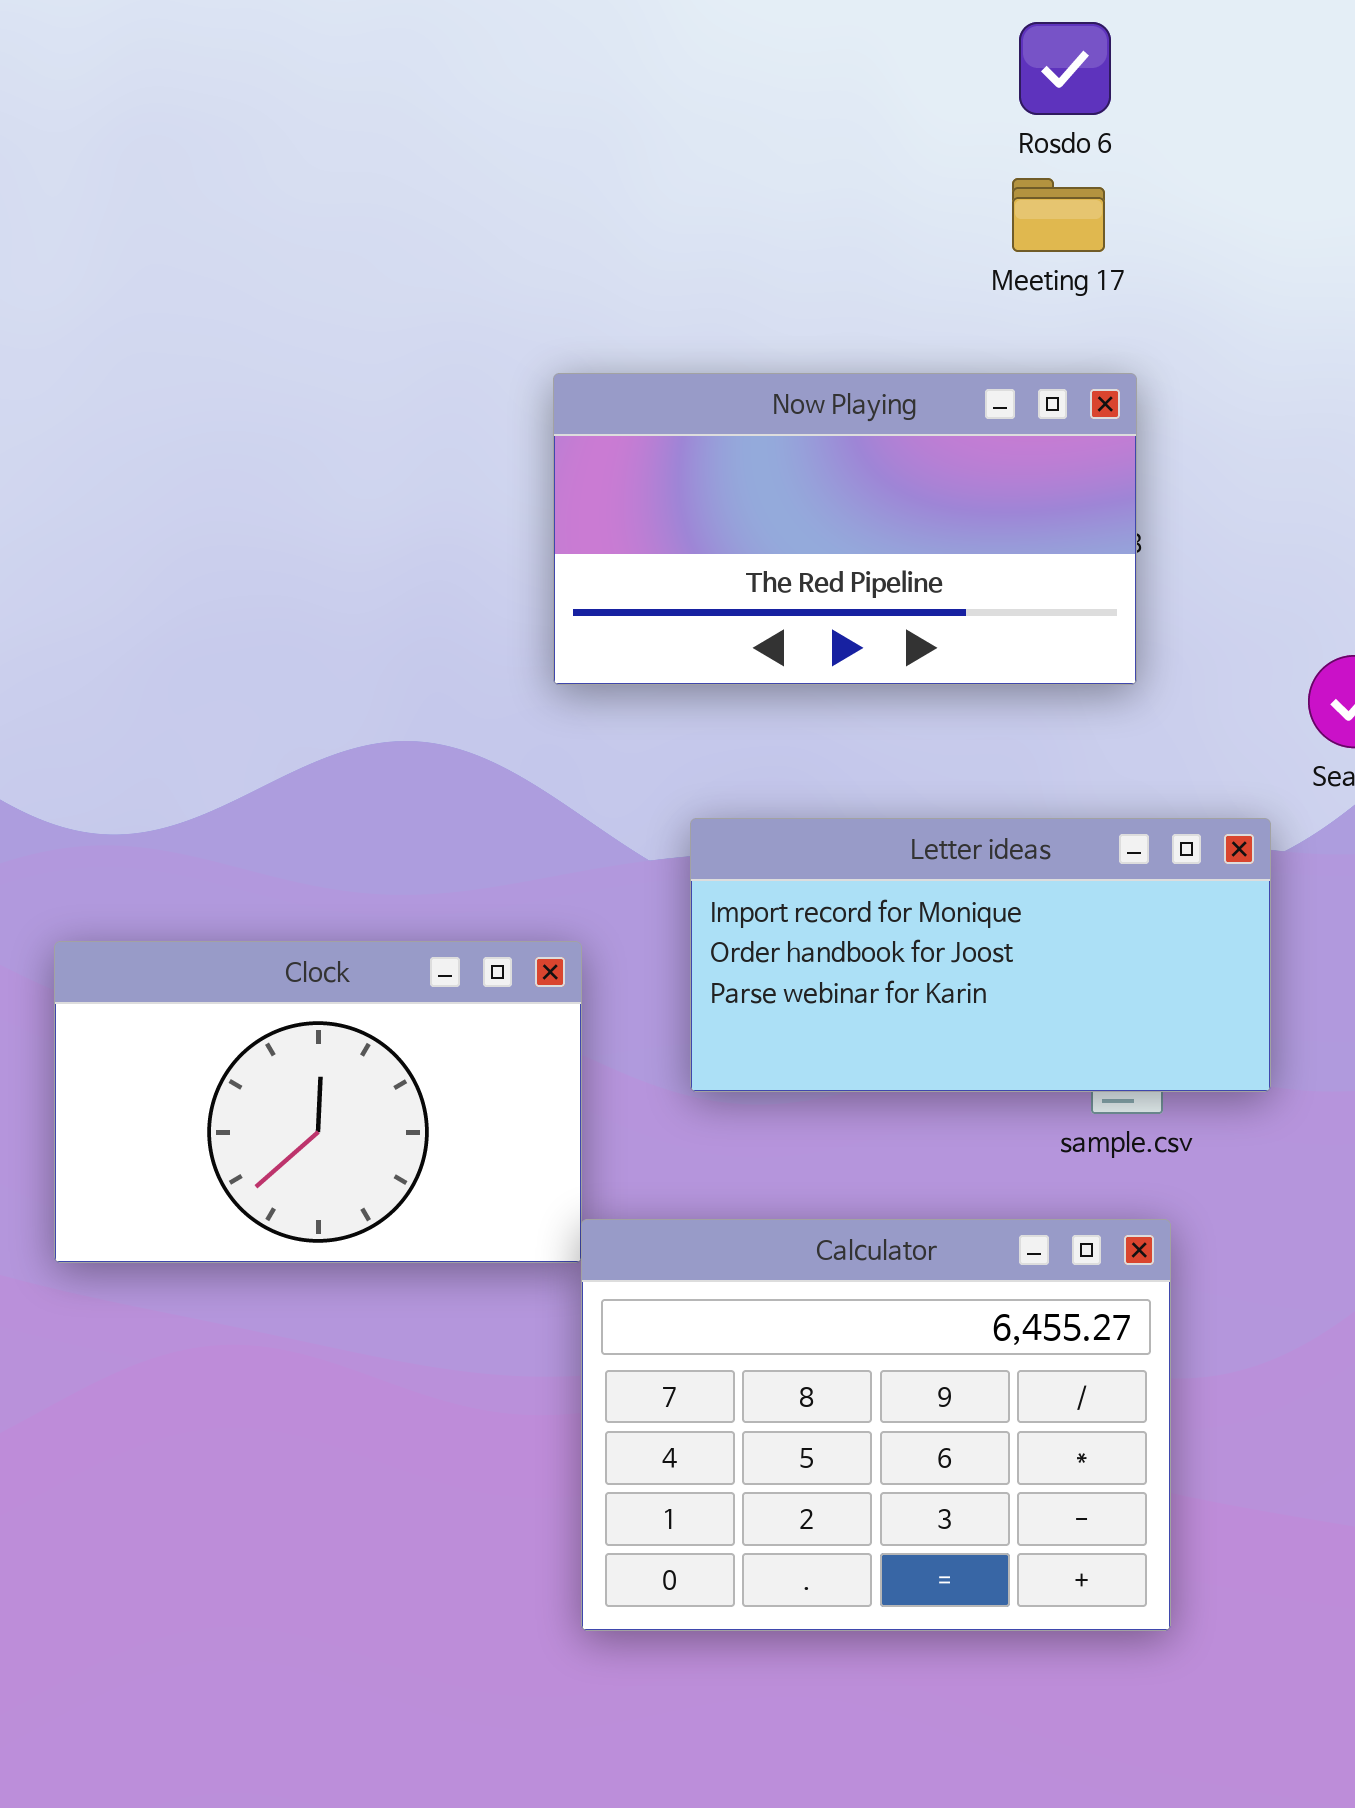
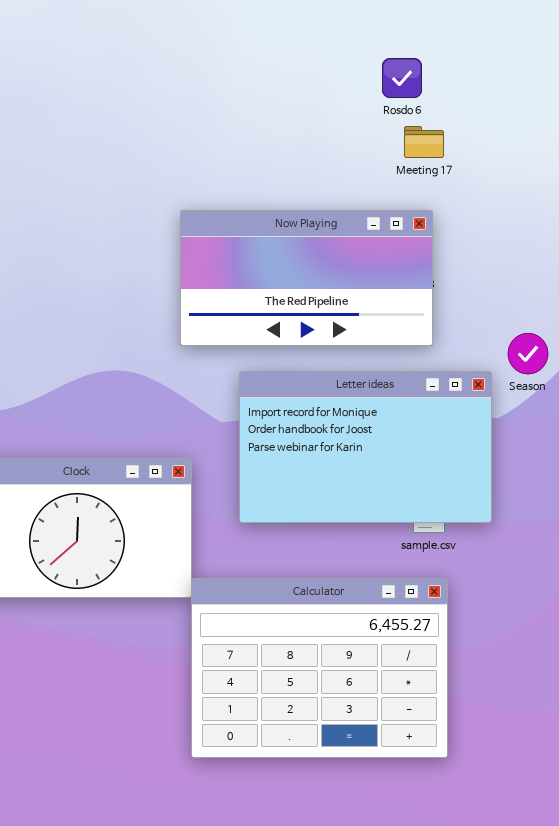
Meeting 17: [1012,178,1105,252] -> [404,126,444,158], moved
Letter ideas: [690,818,1271,1092] -> [239,371,492,523], resized

